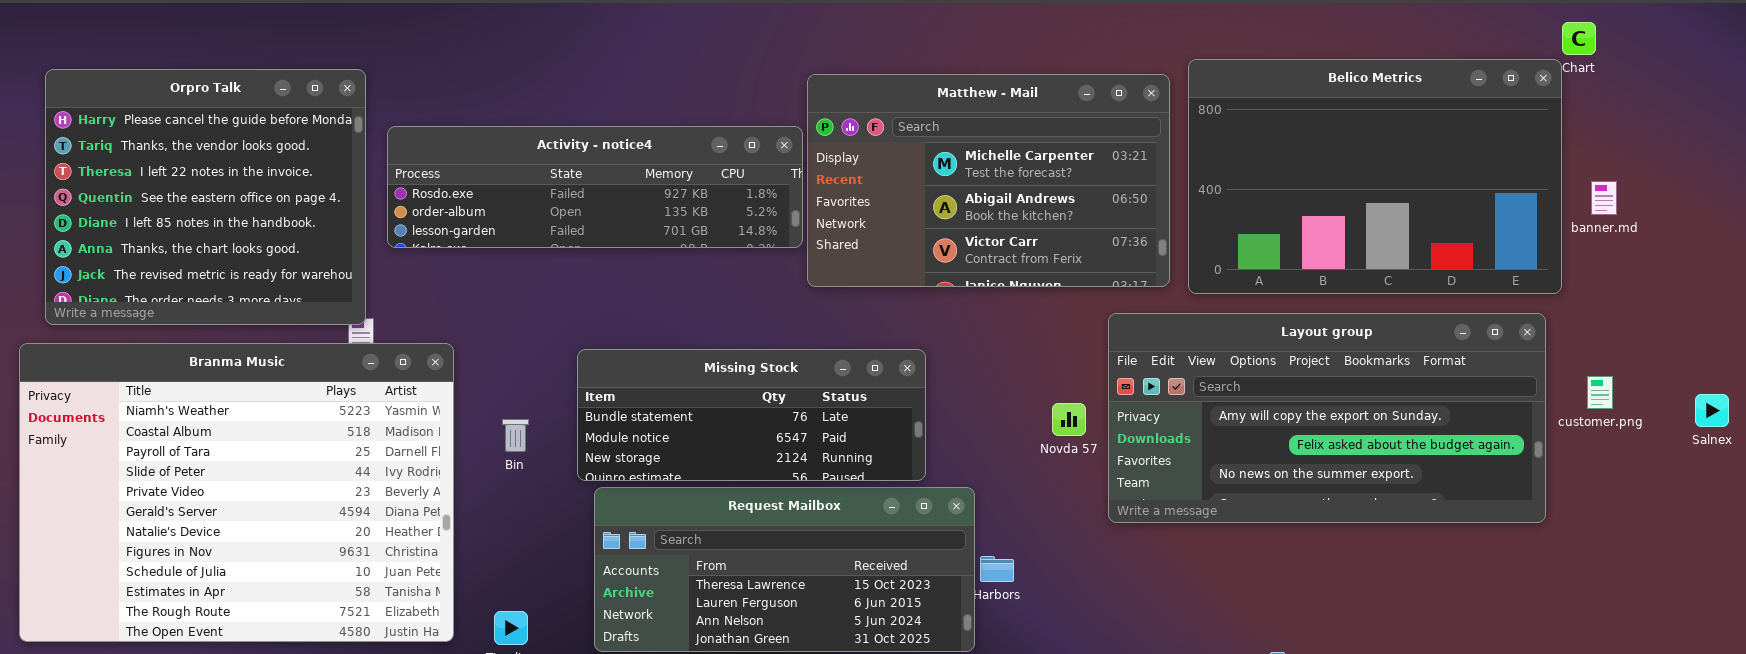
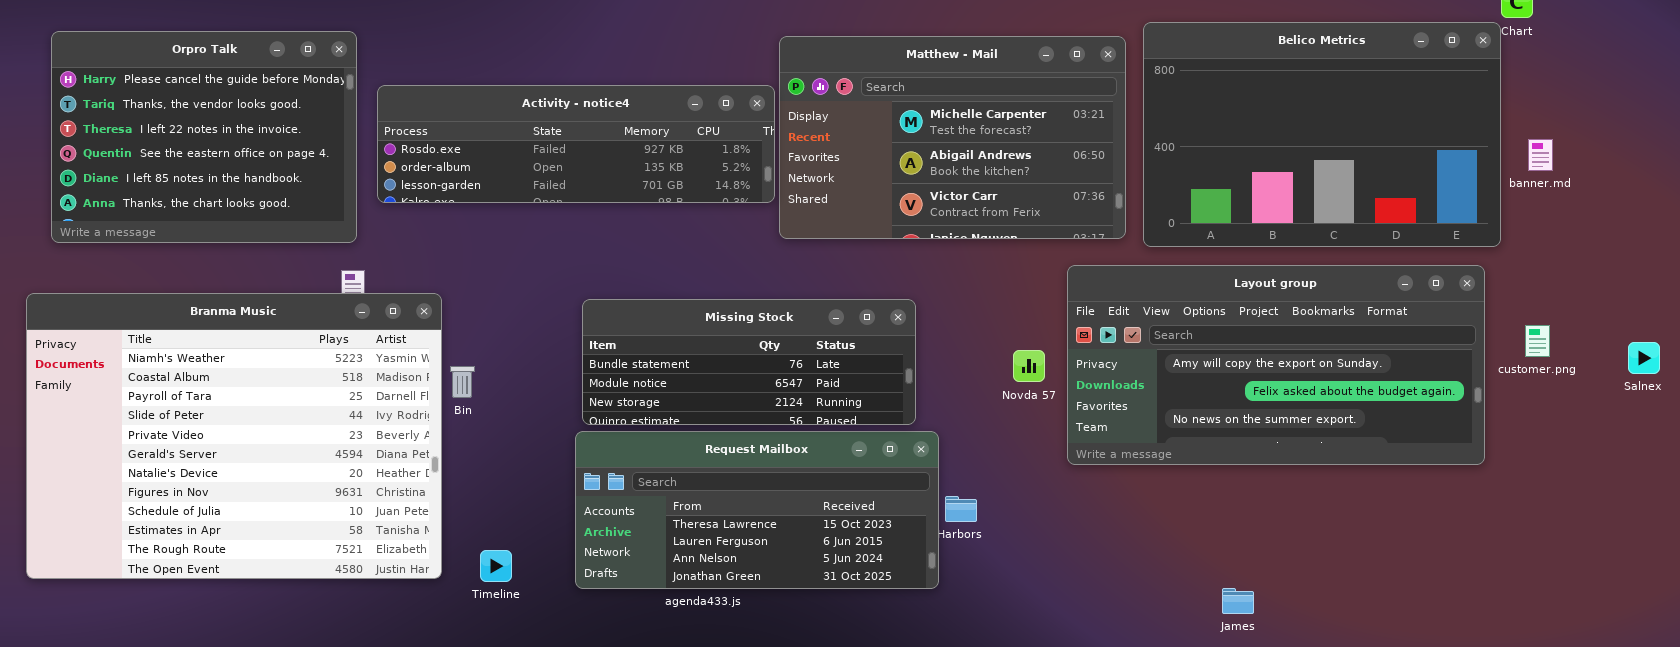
Orpro Talk: [45,69,366,325] -> [51,31,357,243], resized
Missing Stock: [577,349,926,481] -> [582,299,916,425], moved
Bin: [502,419,529,452] -> [450,366,475,398], moved

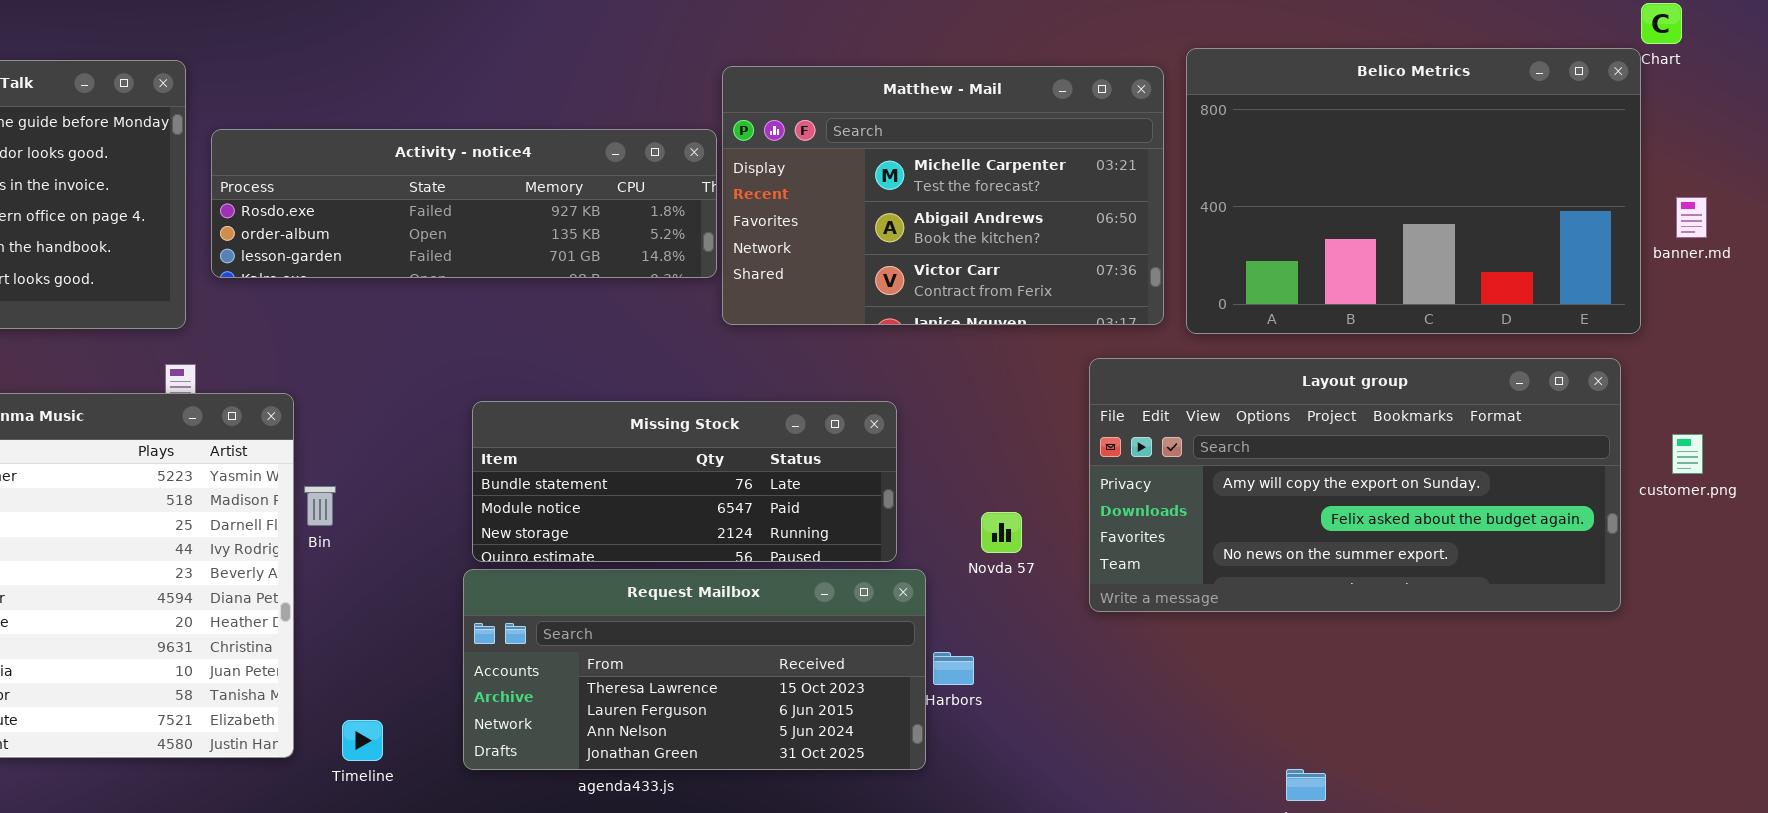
Novda 57: [1013,350,1045,382] -> [981,512,1022,553], moved

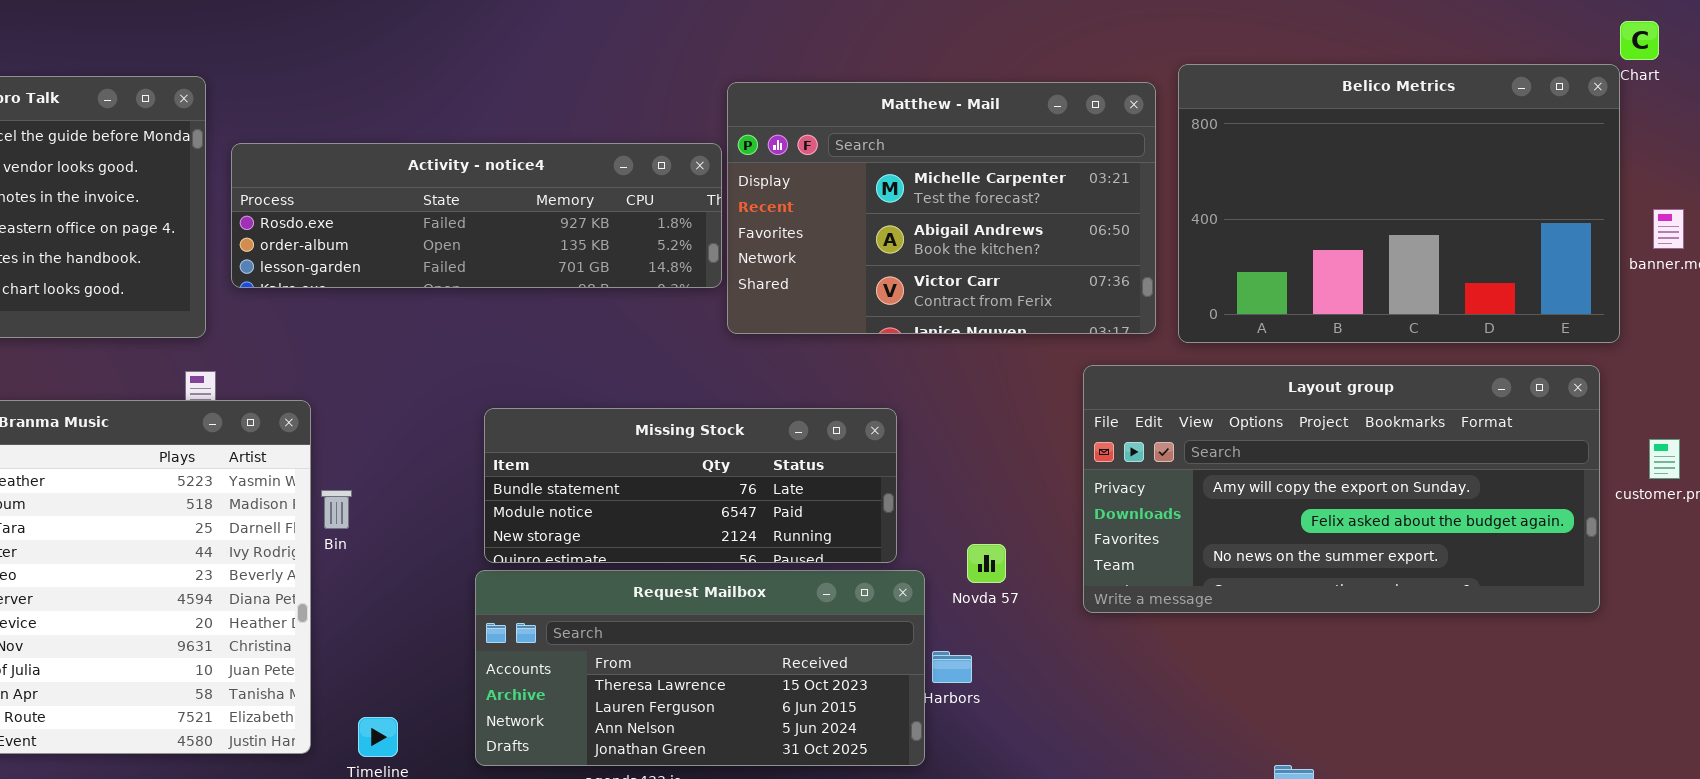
Novda 57: [981,512,1022,553] -> [967,544,1006,583], moved

